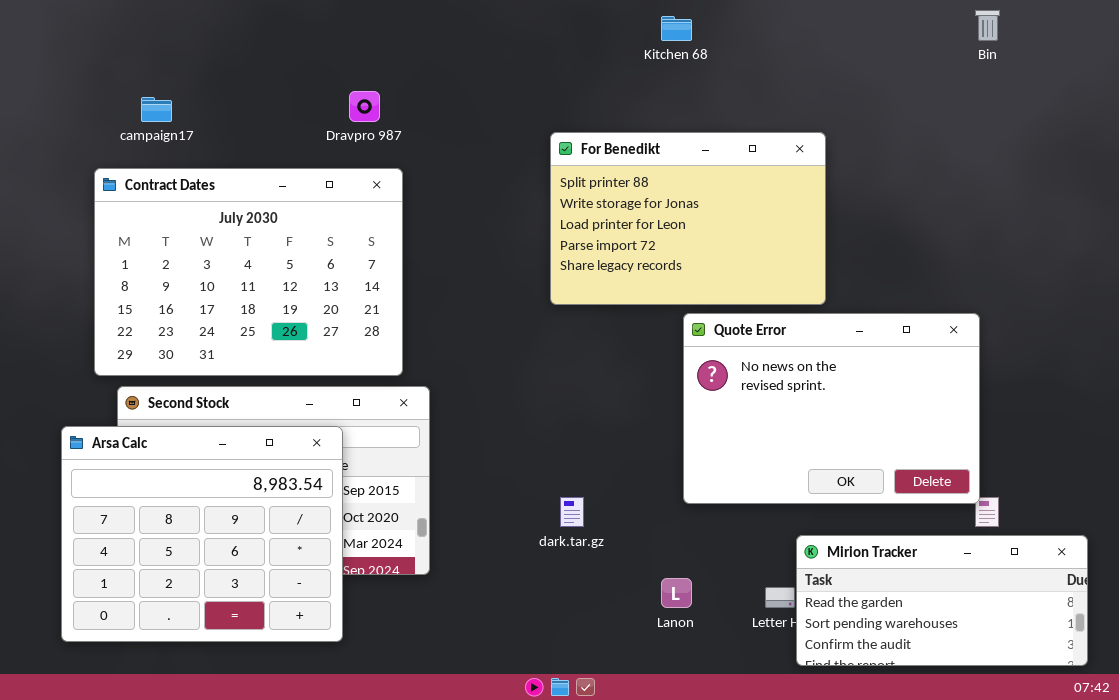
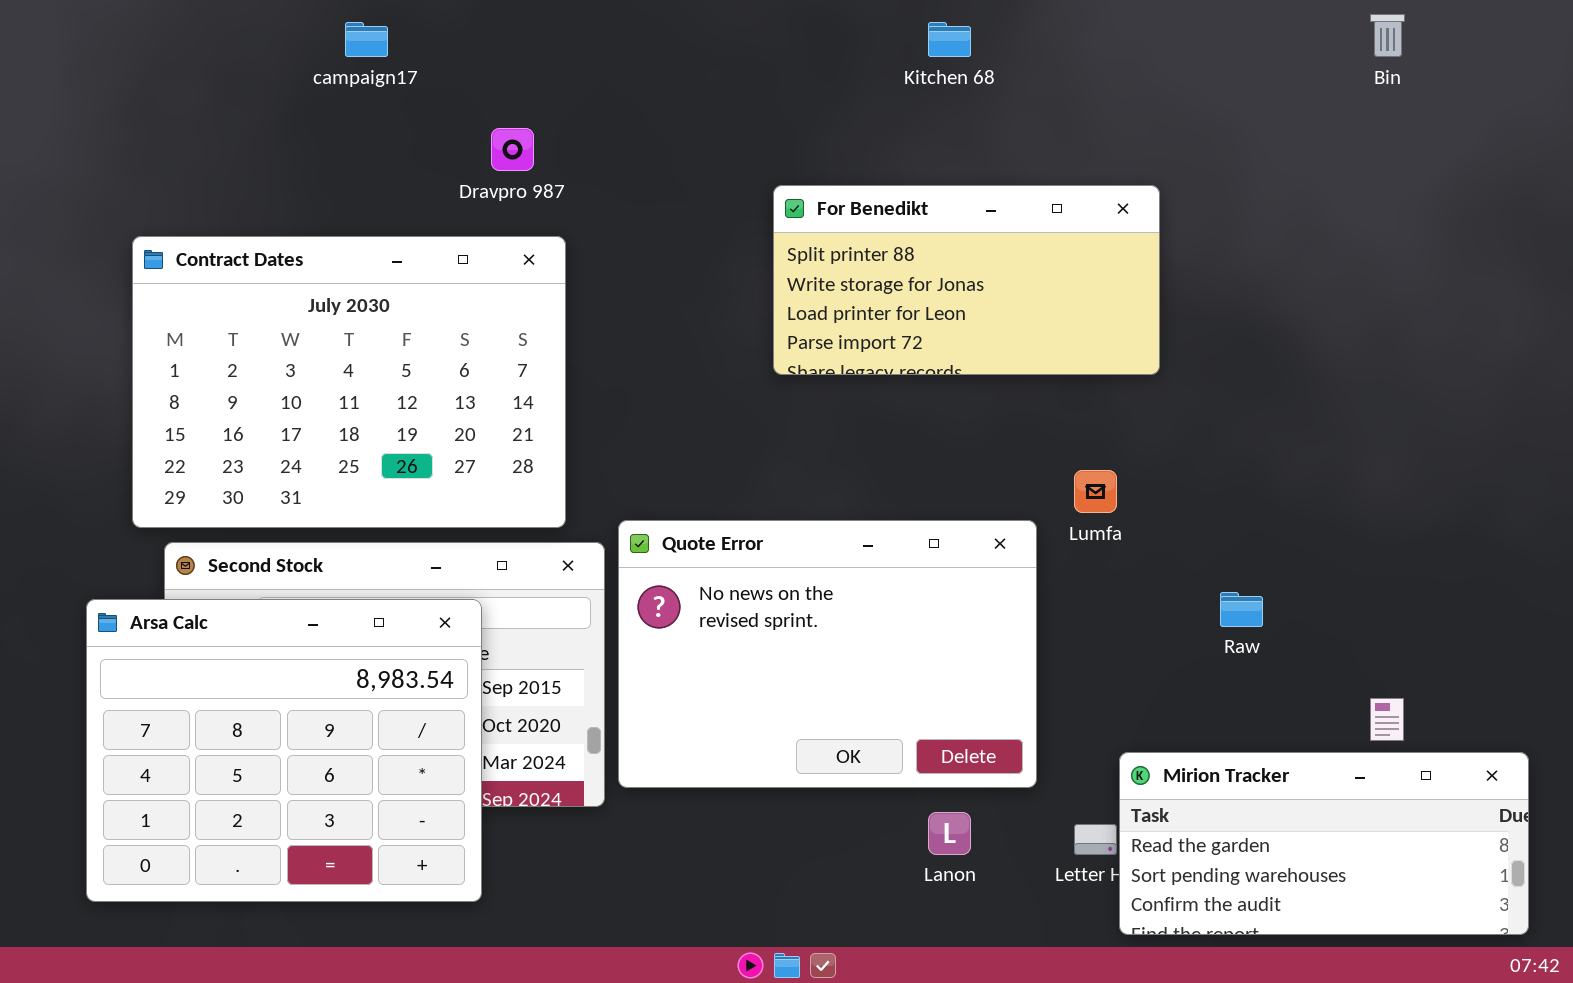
campaign17: [141,97,172,122] -> [345,22,388,57], moved
For Benedikt: [550,132,826,305] -> [773,185,1160,375], resized
Quote Error: [683,313,980,504] -> [618,520,1037,788], moved

